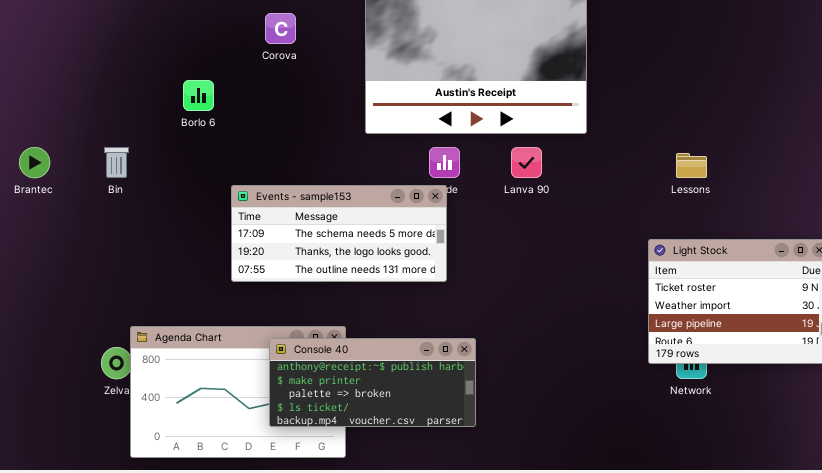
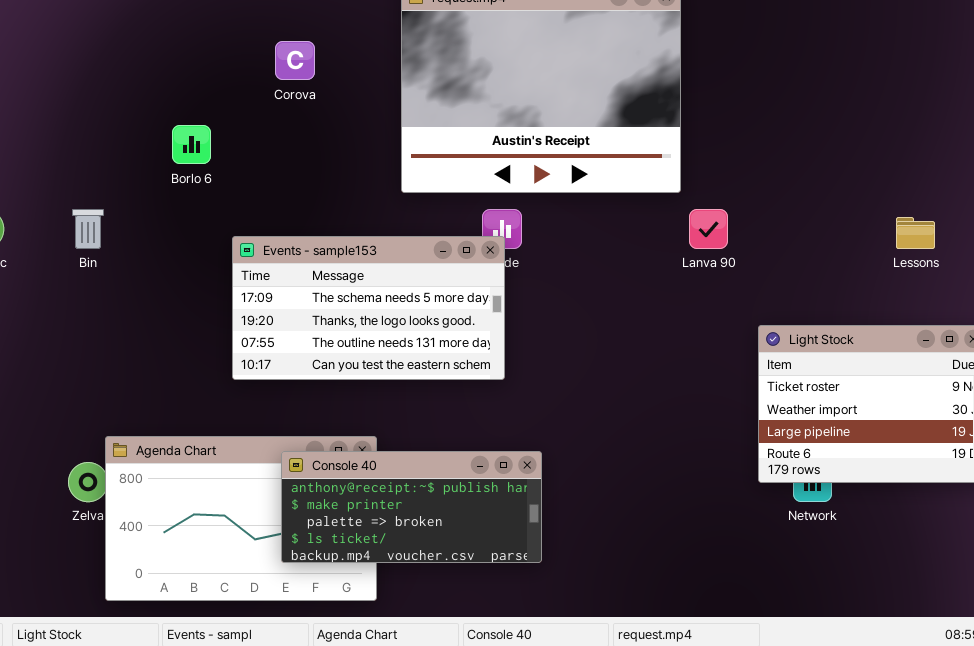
Lanva 90: [511,147,542,178] -> [689,209,728,249], moved
Lessons: [676,153,707,178] -> [896,217,935,249], moved
Events - sample153: [231,185,447,282] -> [232,236,505,380], resized

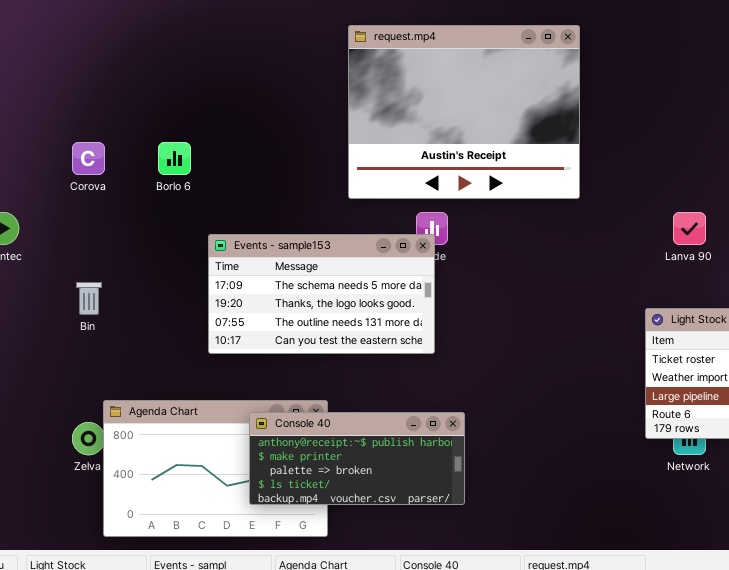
Corova: [275,41,315,80] -> [72,142,105,175], moved
Bin: [72,209,104,249] -> [76,282,102,315], moved
Lanva 90: [689,209,728,249] -> [673,212,706,245], moved

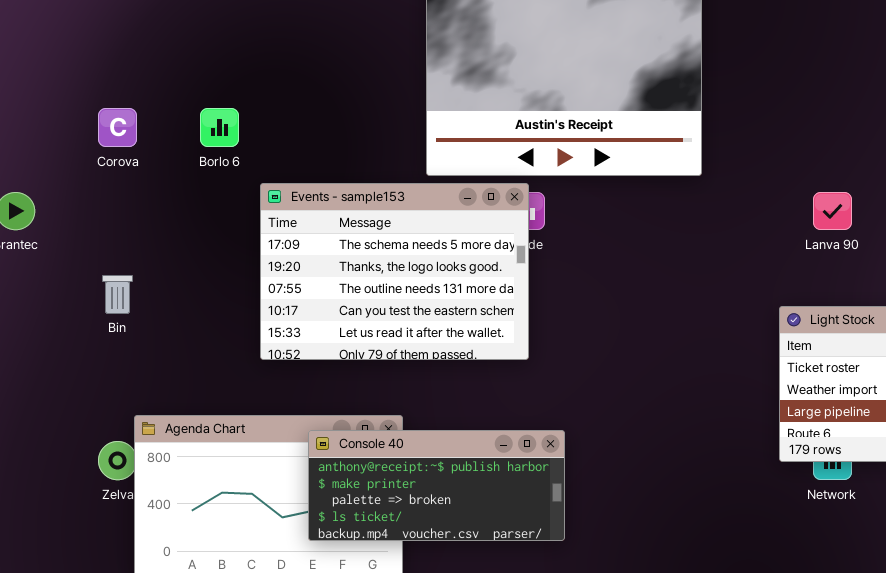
Events - sample153: [208,234,435,354] -> [260,183,529,360], resized

